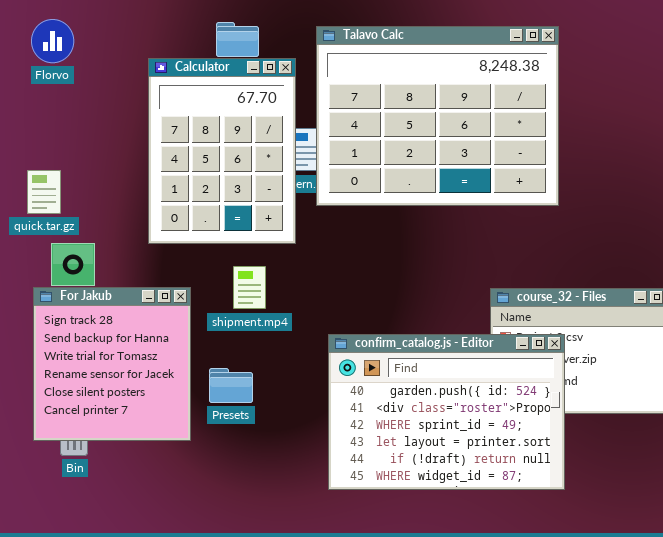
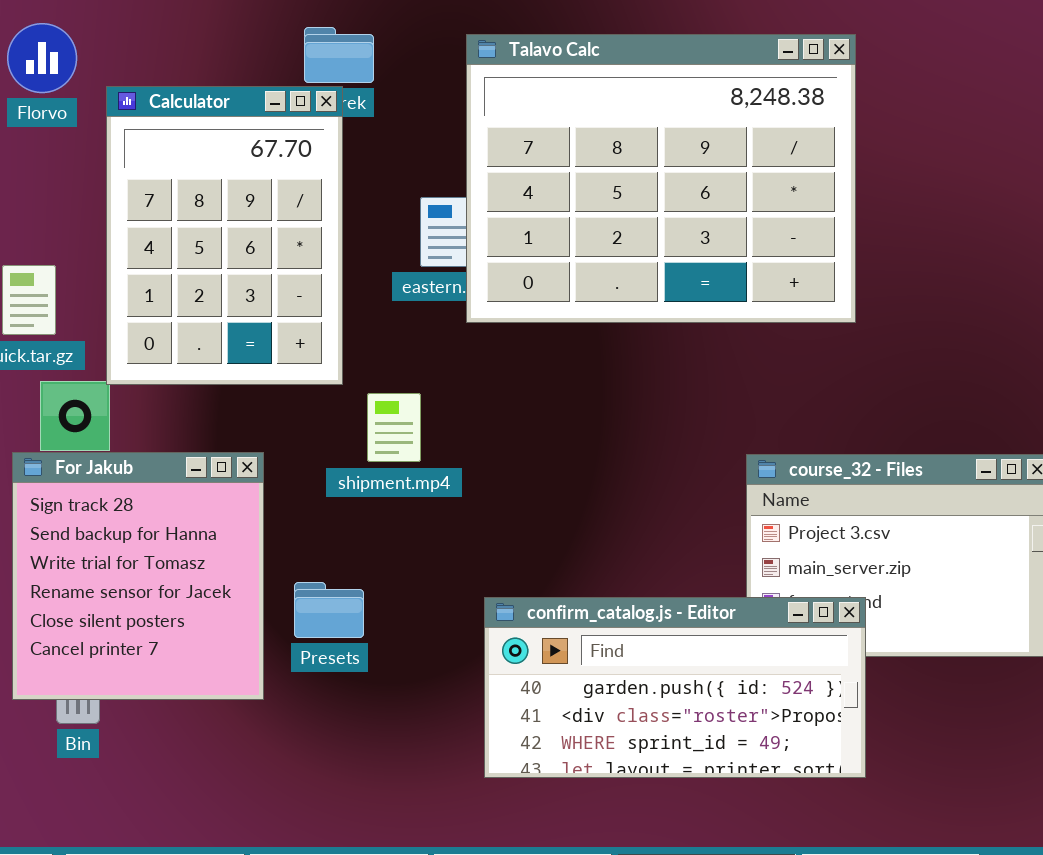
Calculator: [148,58,296,244] -> [106,86,343,385], moved
shipment.mp4: [233,266,266,309] -> [367,393,421,462], moved
confirm_catalog.js - Editor: [328,334,565,490] -> [484,597,866,778], resized

